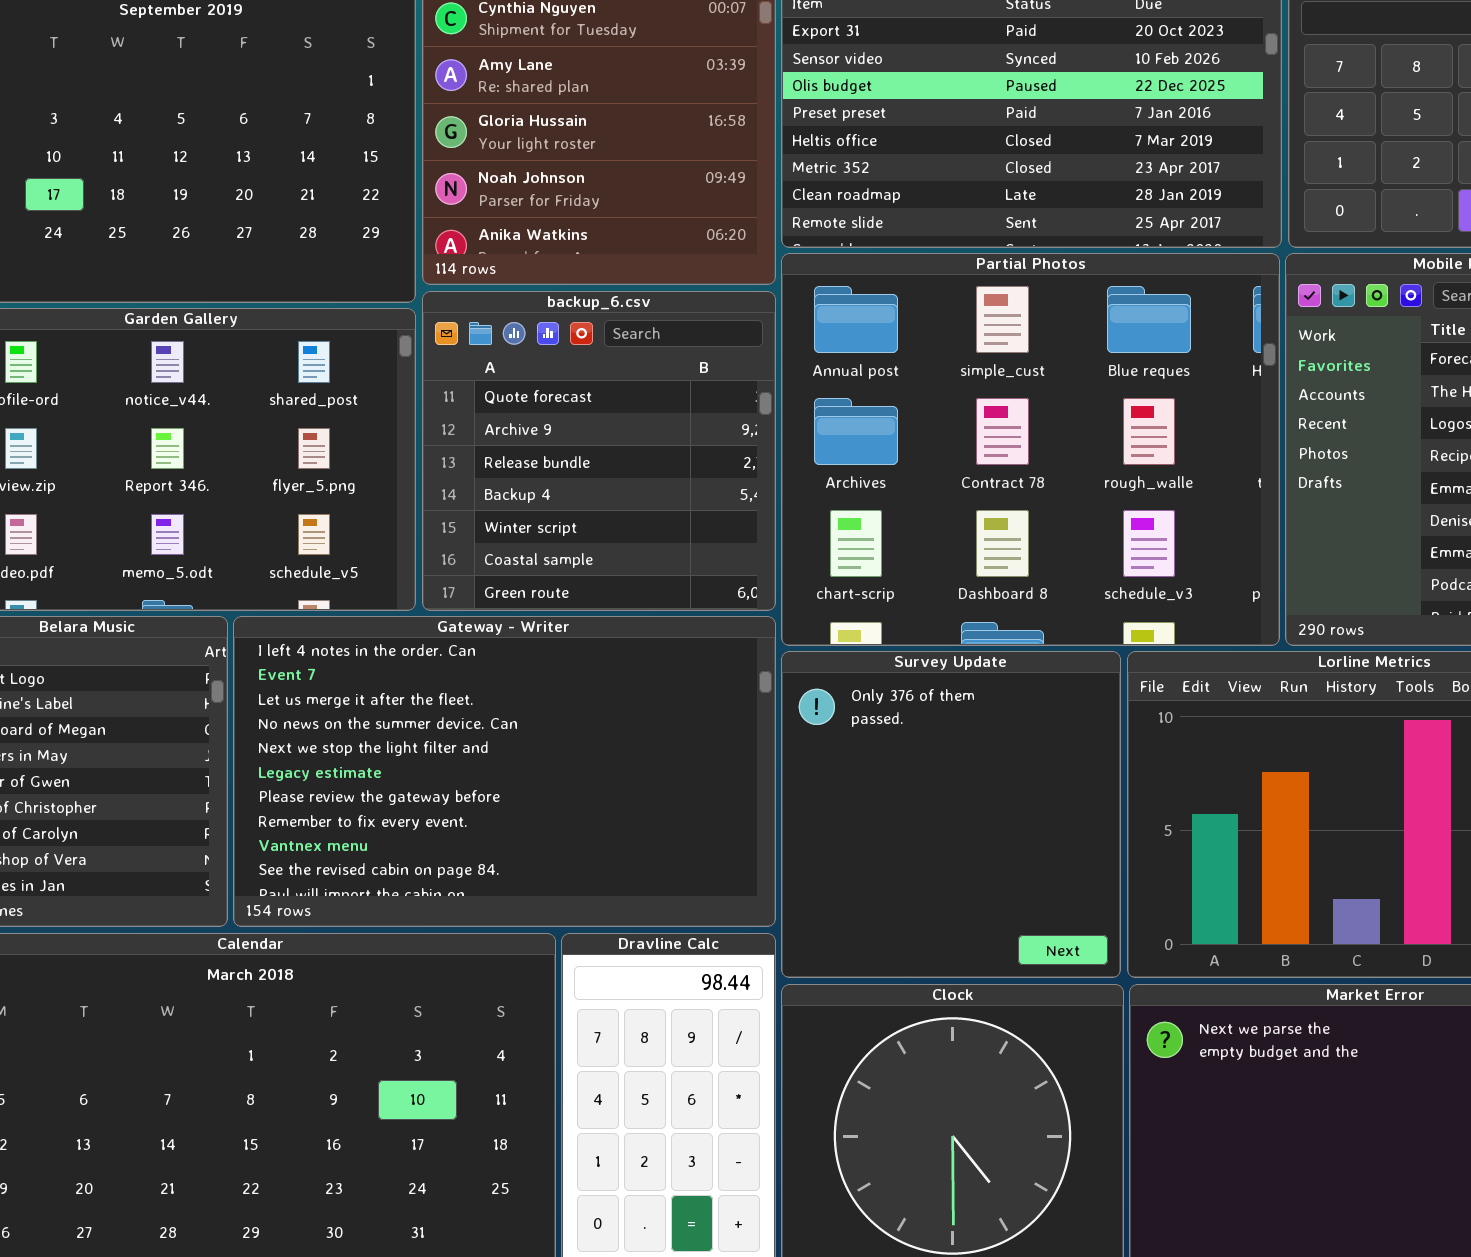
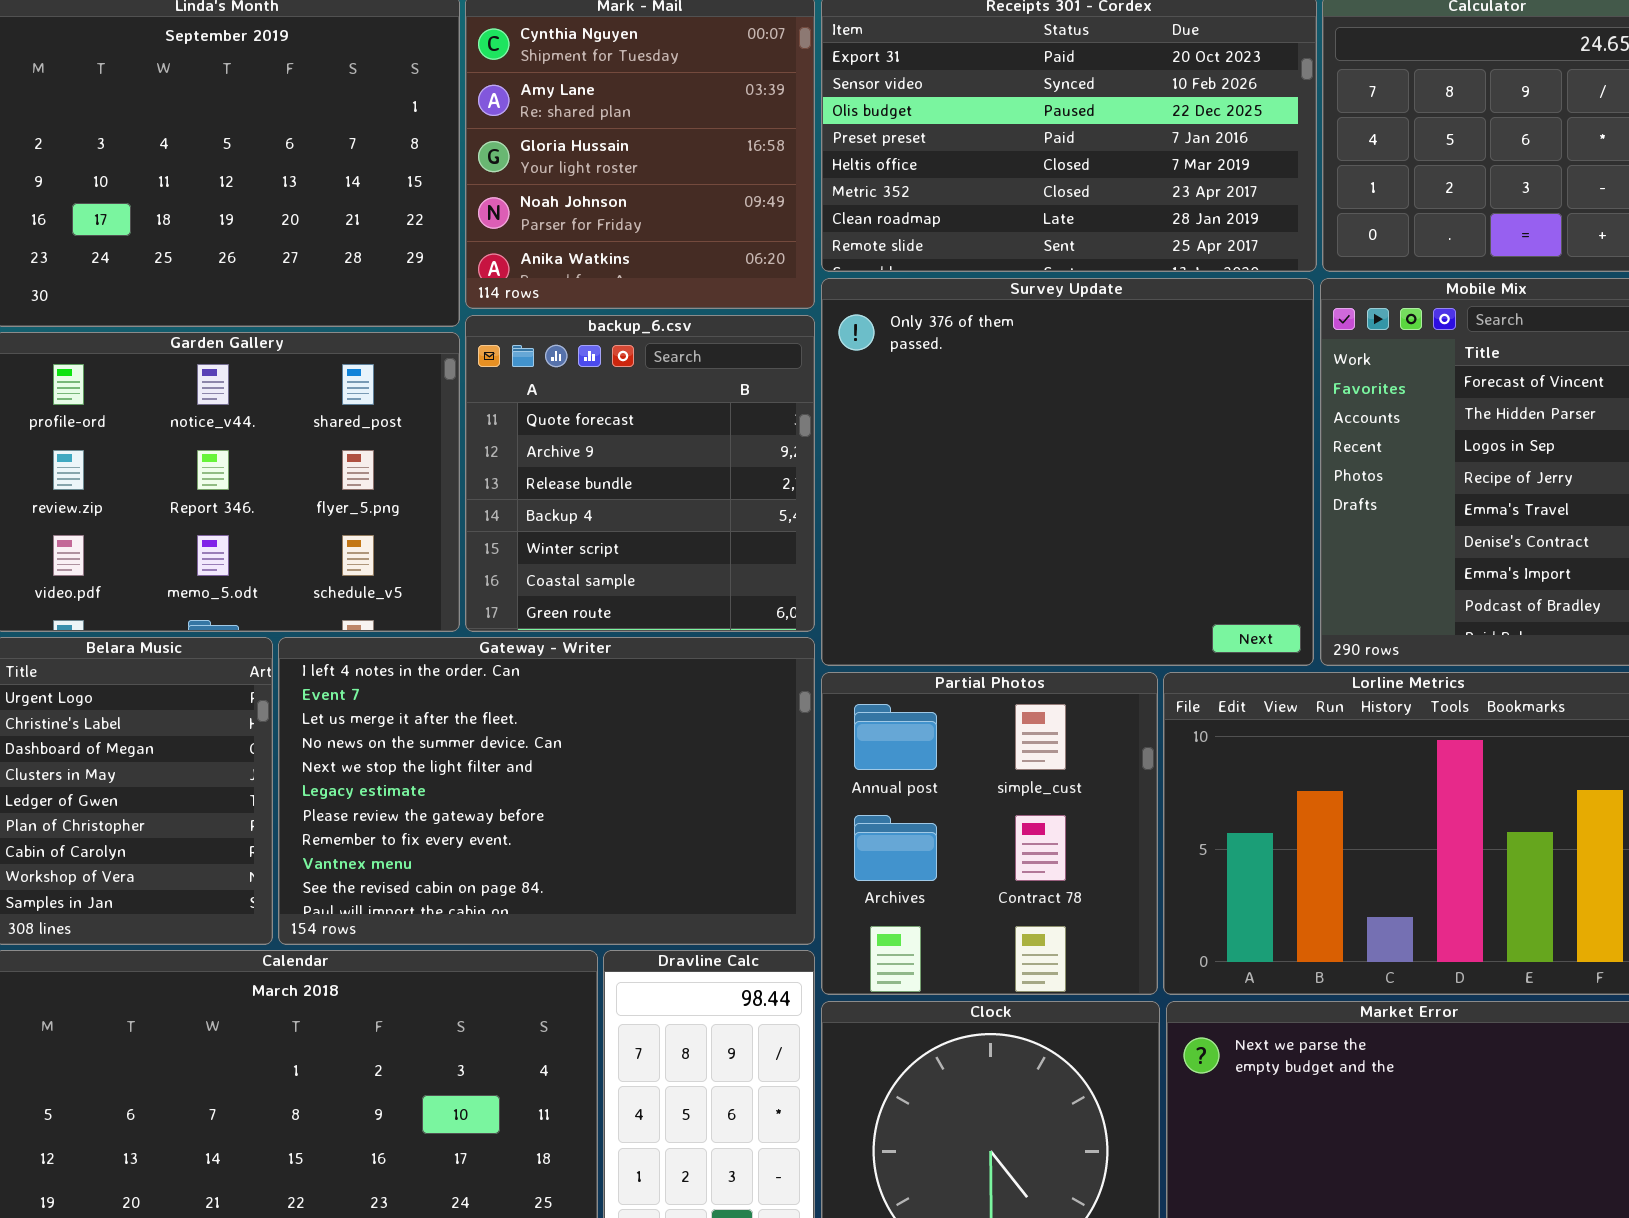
Partial Photos: [781,253,1280,646] -> [821,672,1158,995], moved, resized
Survey Update: [781,651,1121,978] -> [821,278,1314,666], moved, resized

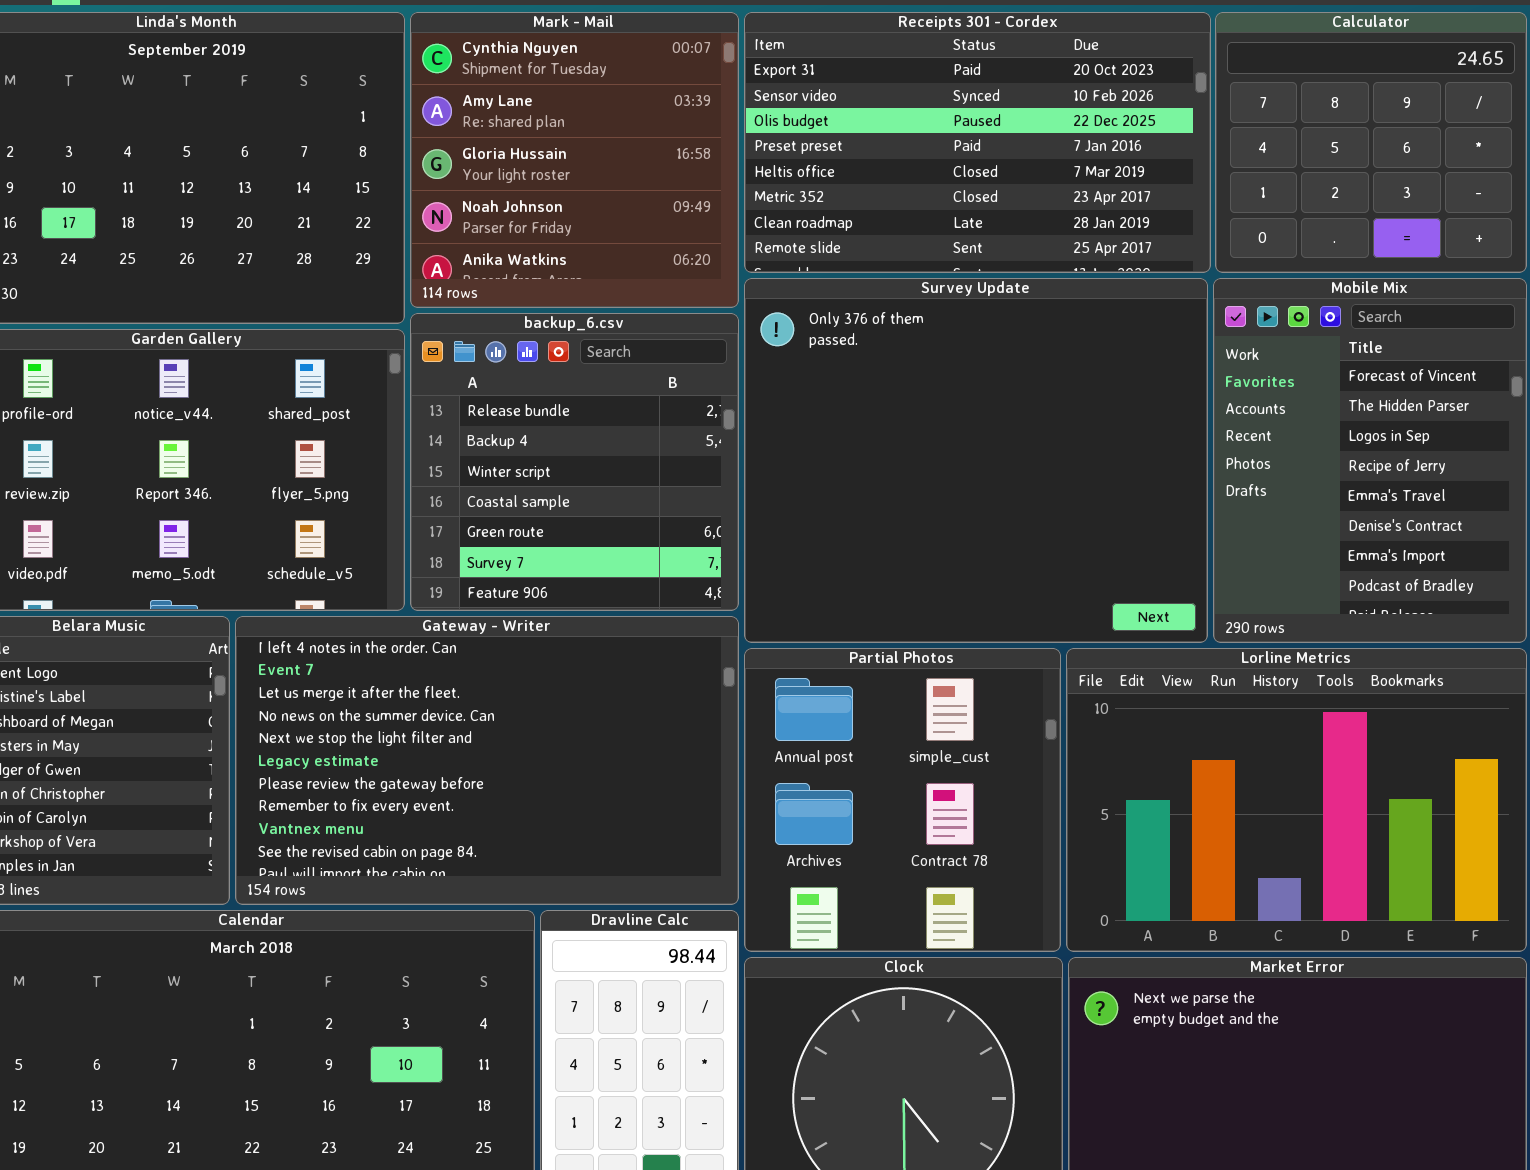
backup_6.csv: [465,315,815,632] -> [410,313,739,611], scrolled down 2 rows

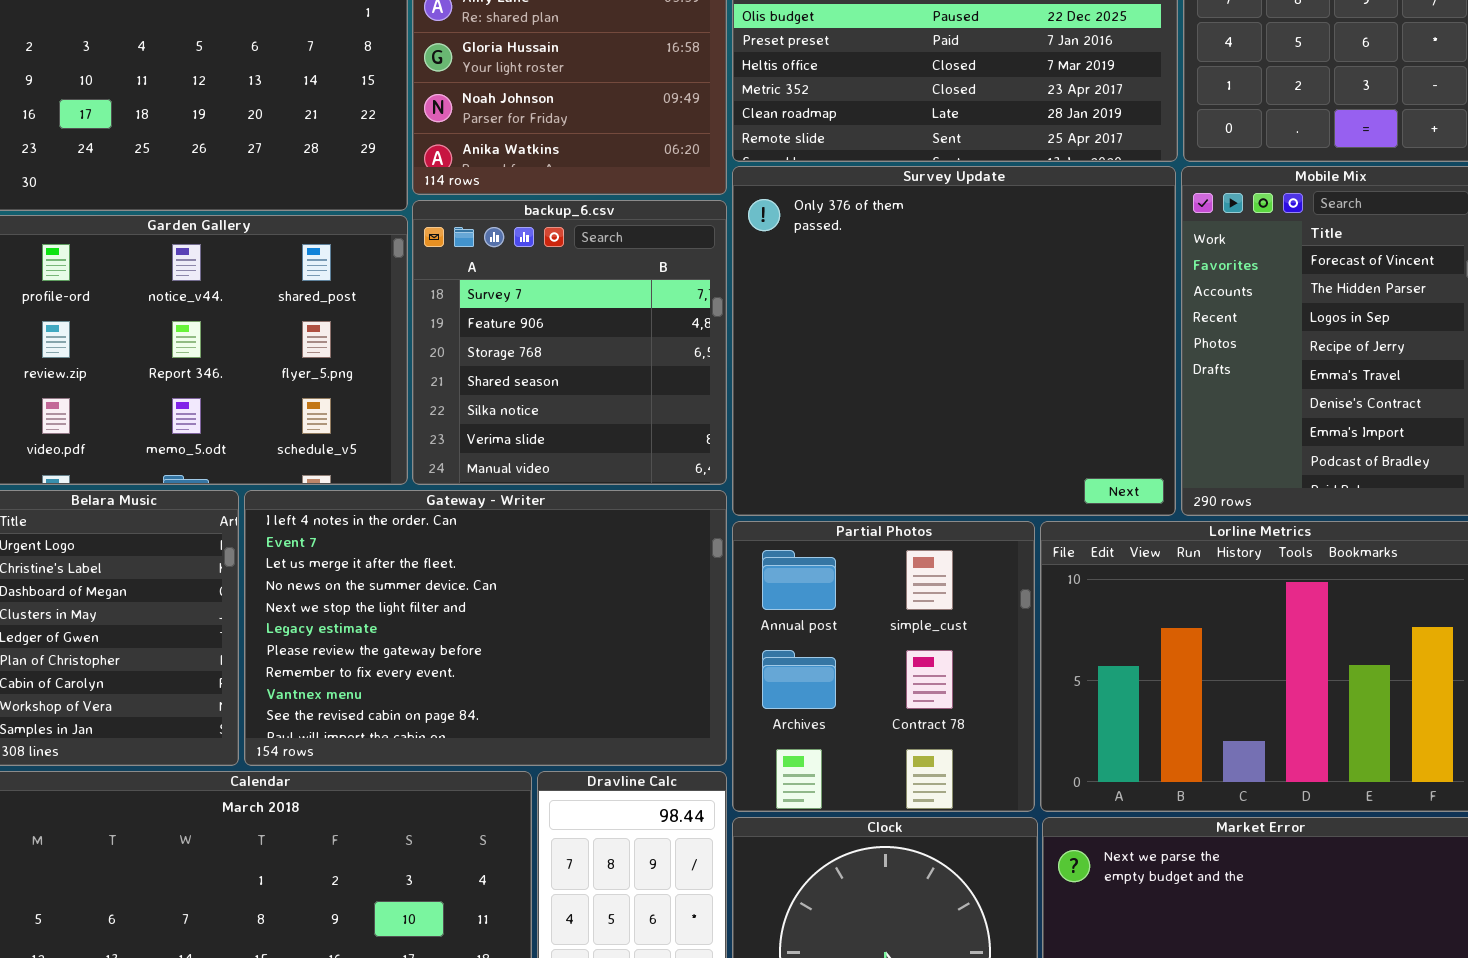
backup_6.csv: [410,313,739,611] -> [412,200,727,485], scrolled down 5 rows

